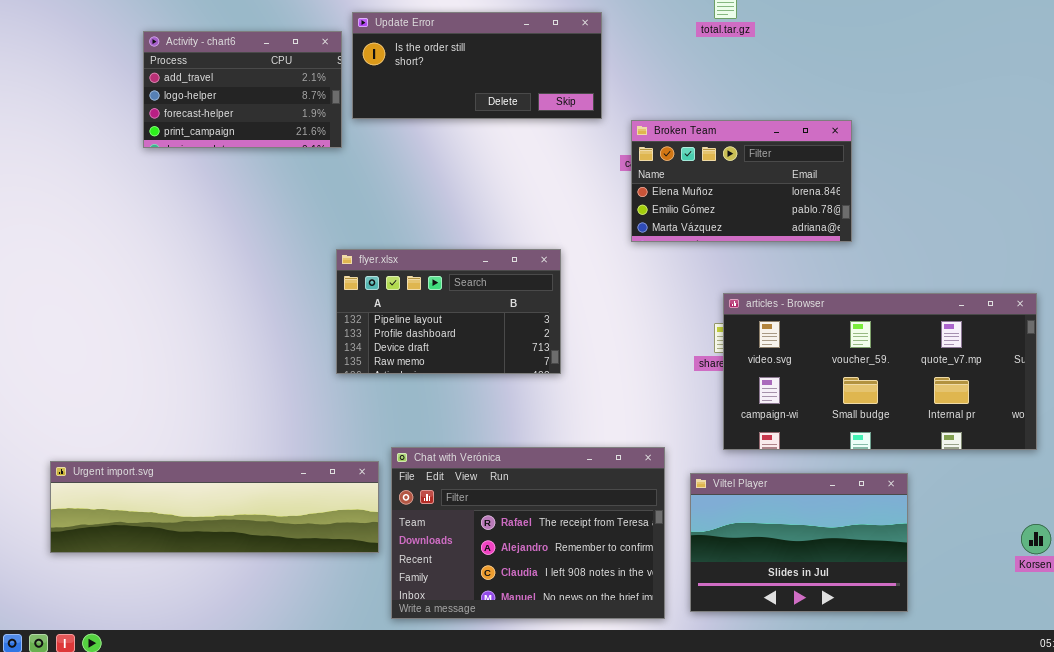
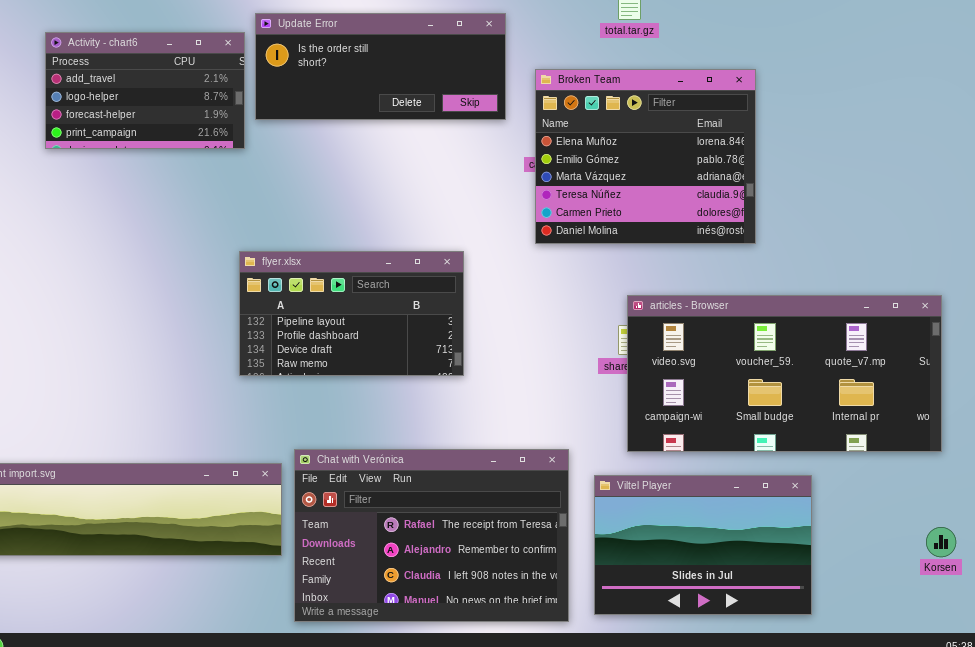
Broken Team: [631,120,852,242] -> [535,69,756,244], resized

